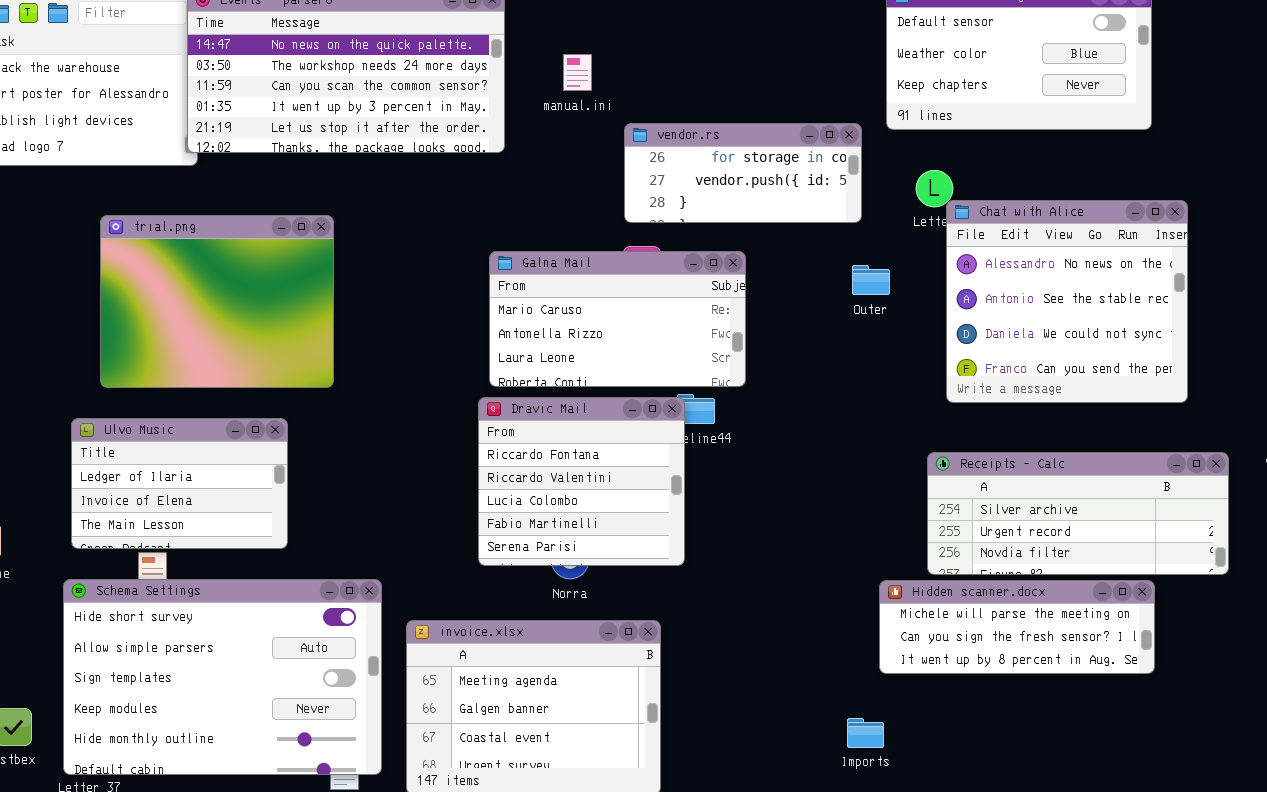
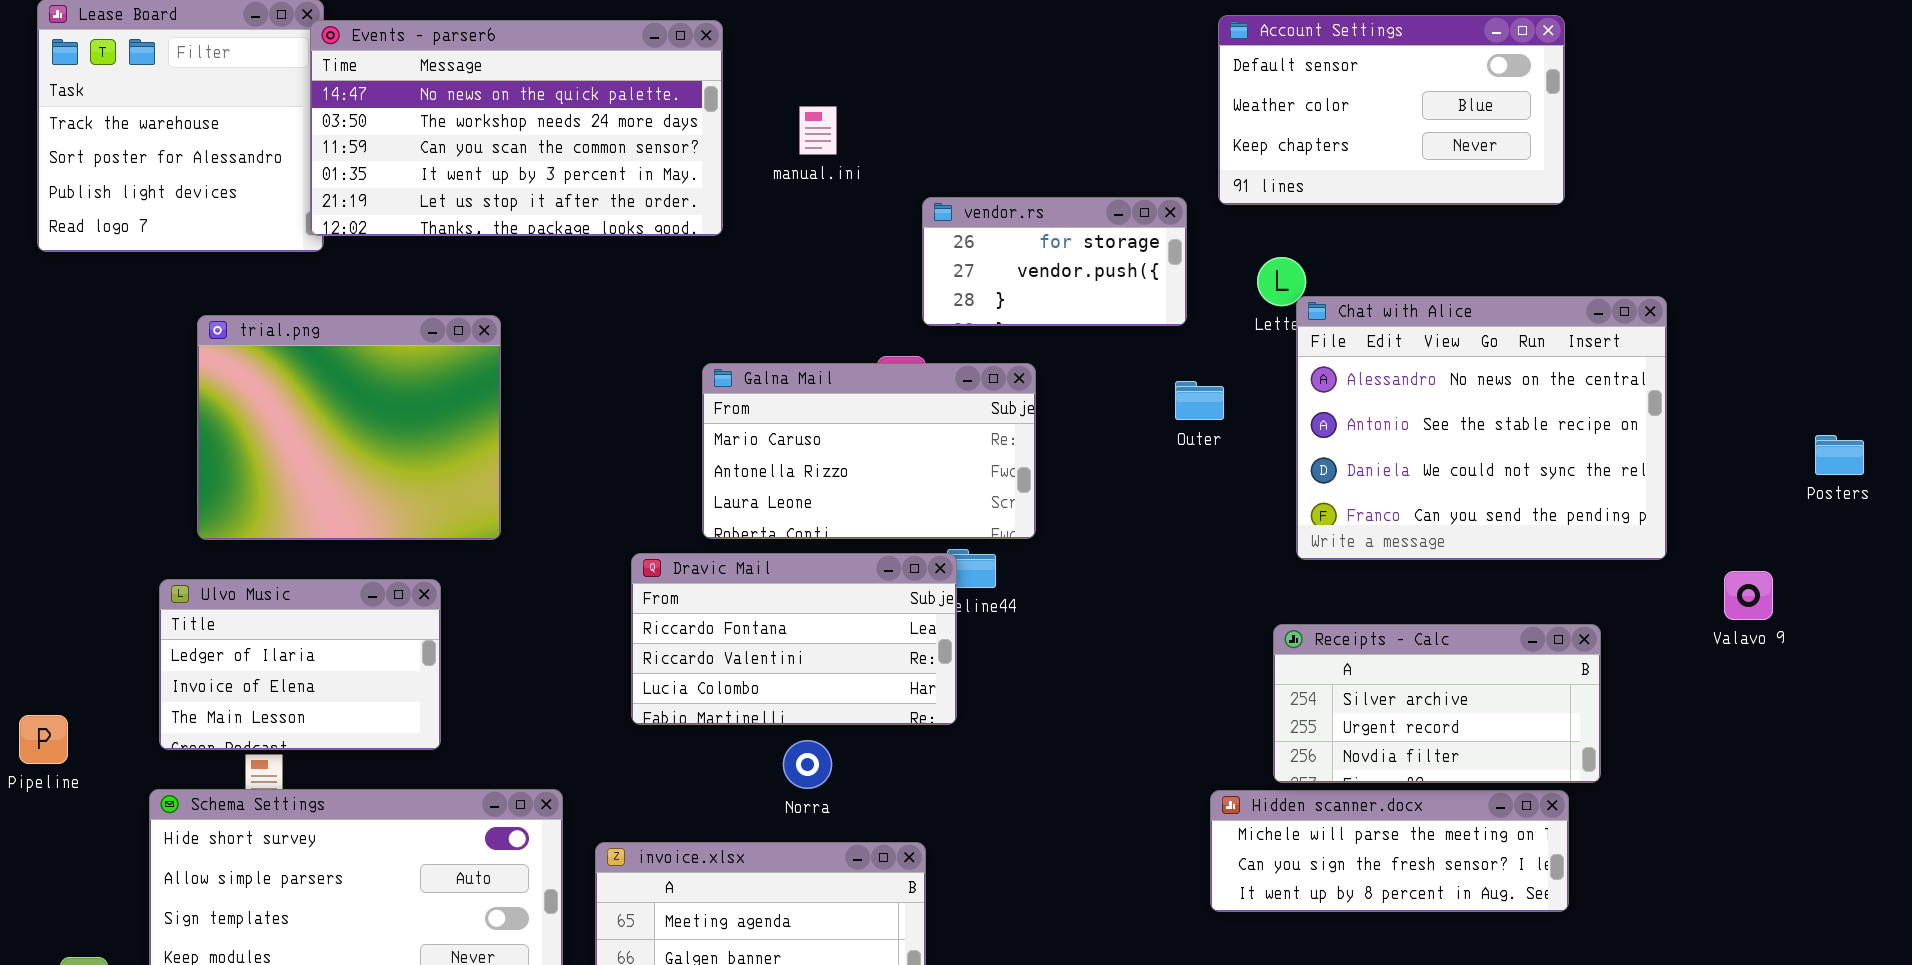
vendor.rs: [624,123,862,223] -> [922,197,1187,326], resized
Chat with Alice: [946,200,1188,403] -> [1296,296,1667,560], resized
Dravic Mail: [478,397,685,566] -> [631,553,957,725], resized
Receipts - Calc: [927,452,1229,575] -> [1273,624,1601,783], resized

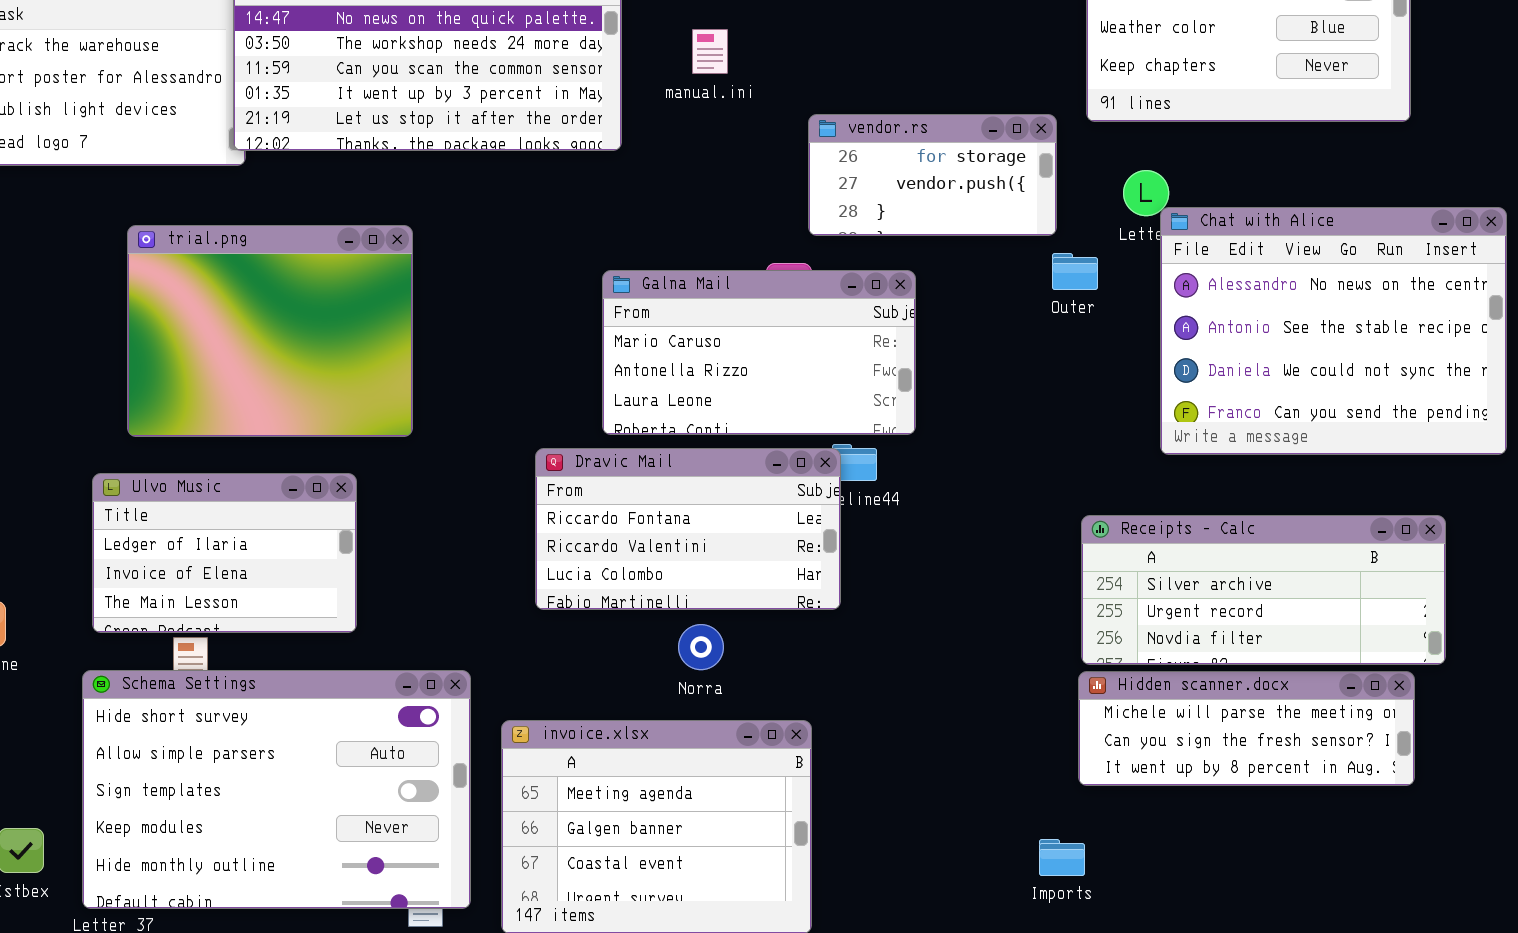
Outer: [1175,381,1224,420] -> [1052,253,1098,290], moved
Receipts - Calc: [1273,624,1601,783] -> [1081,515,1446,665], resized

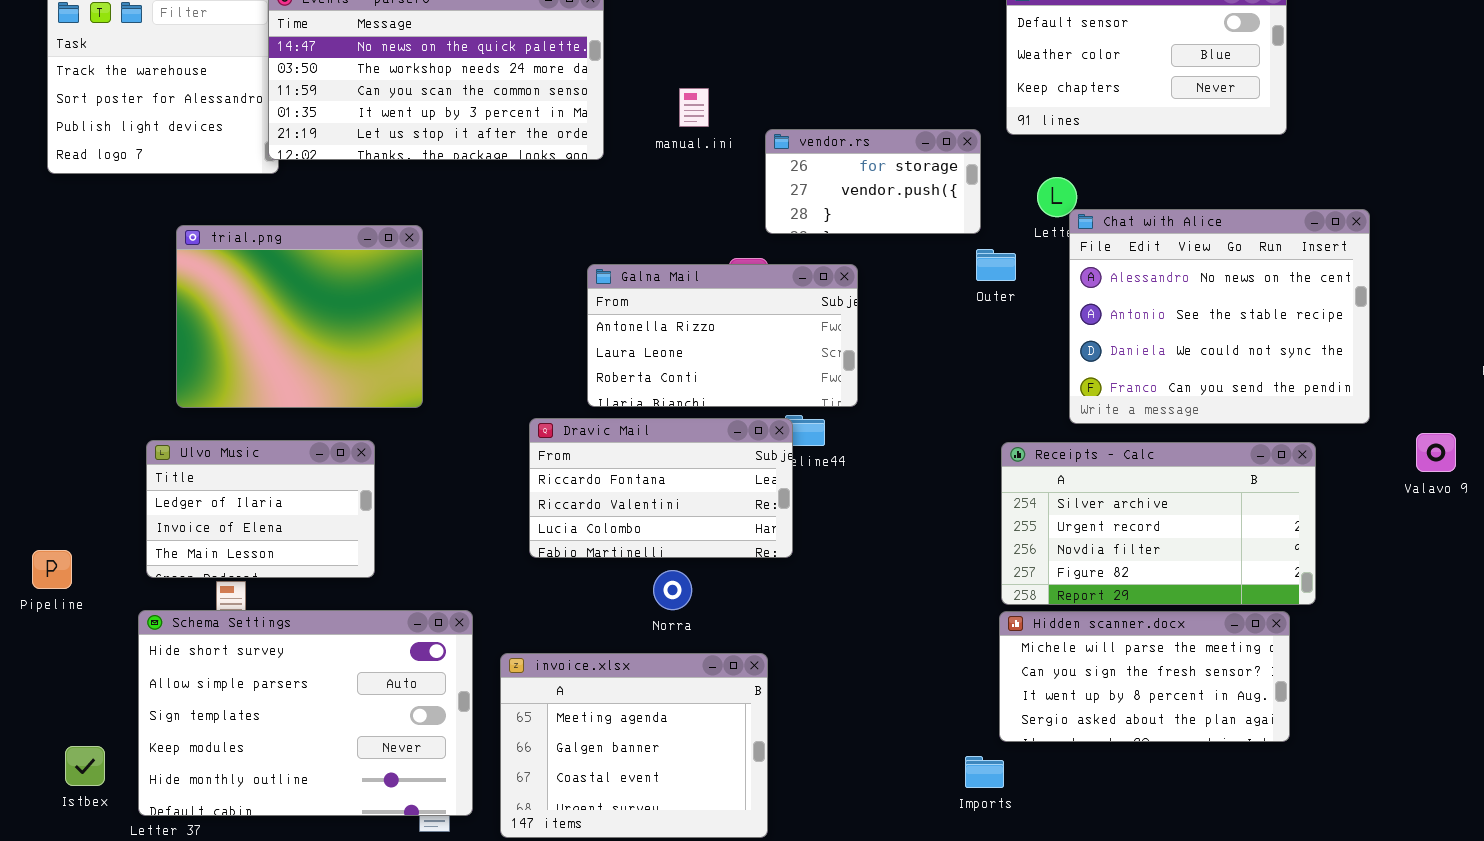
manual.ini: [692,29,728,74] -> [679,88,709,127], moved
Galna Mail: [602,270,916,435] -> [587,264,858,407], scrolled down 1 row
Receipts - Calc: [1081,515,1446,665] -> [1001,442,1316,605], resized
Hidden scanner.docx: [1078,671,1415,786] -> [999,611,1290,742], resized

